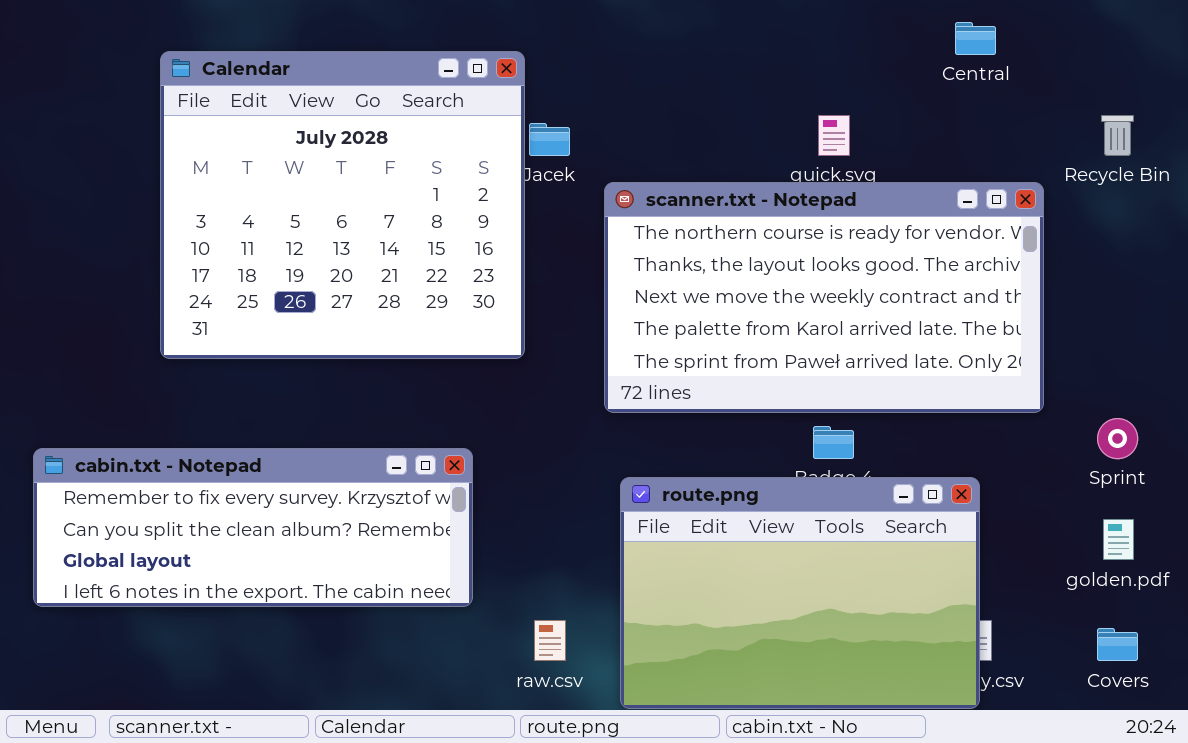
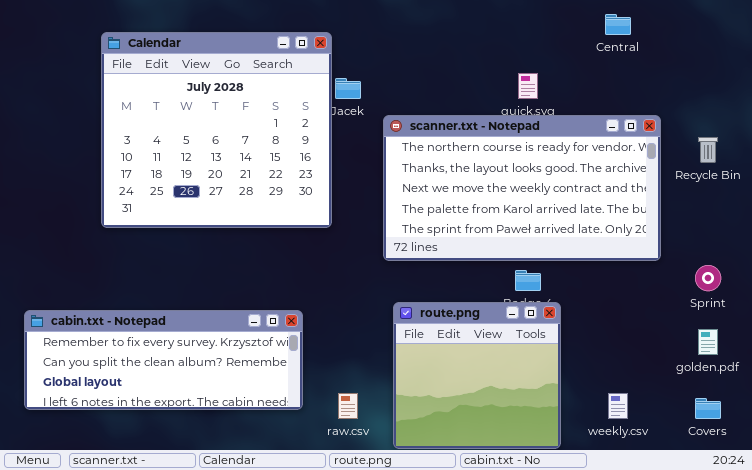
Recycle Bin: [1101,115,1134,156] -> [698,137,718,163], moved
cabin.txt - Notepad: [33,448,473,607] -> [24,310,303,410], moved
route.png: [620,477,980,709] -> [393,302,561,449], resized

